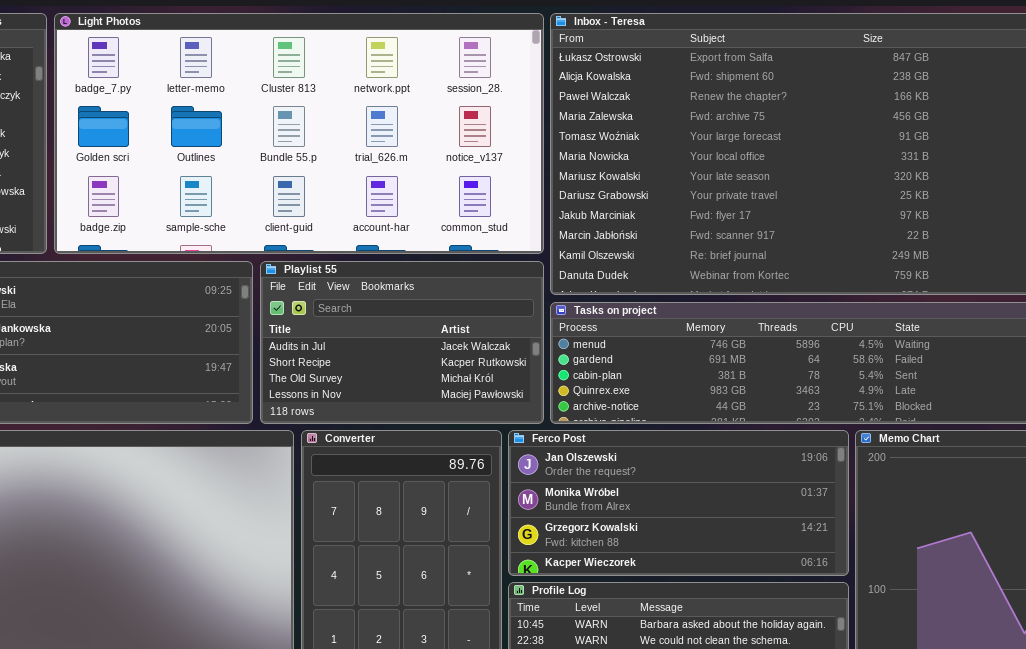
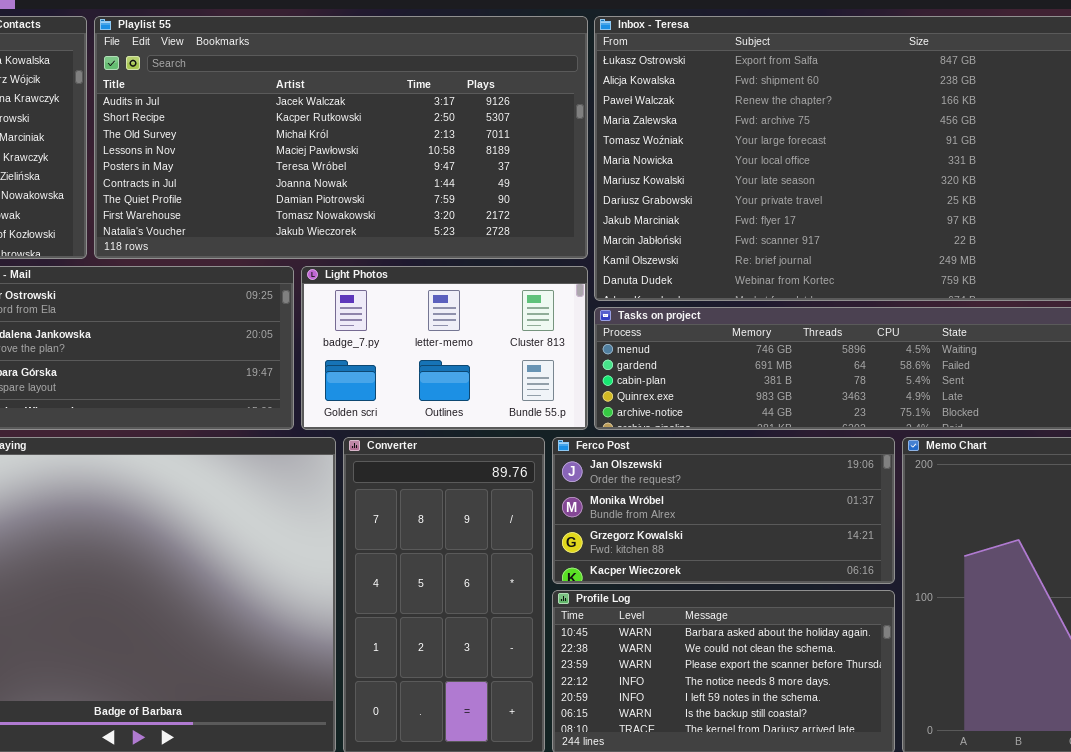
Light Photos: [54,13,544,254] -> [301,266,588,430], moved, resized
Playlist 55: [260,261,544,424] -> [94,16,588,259], moved, resized

